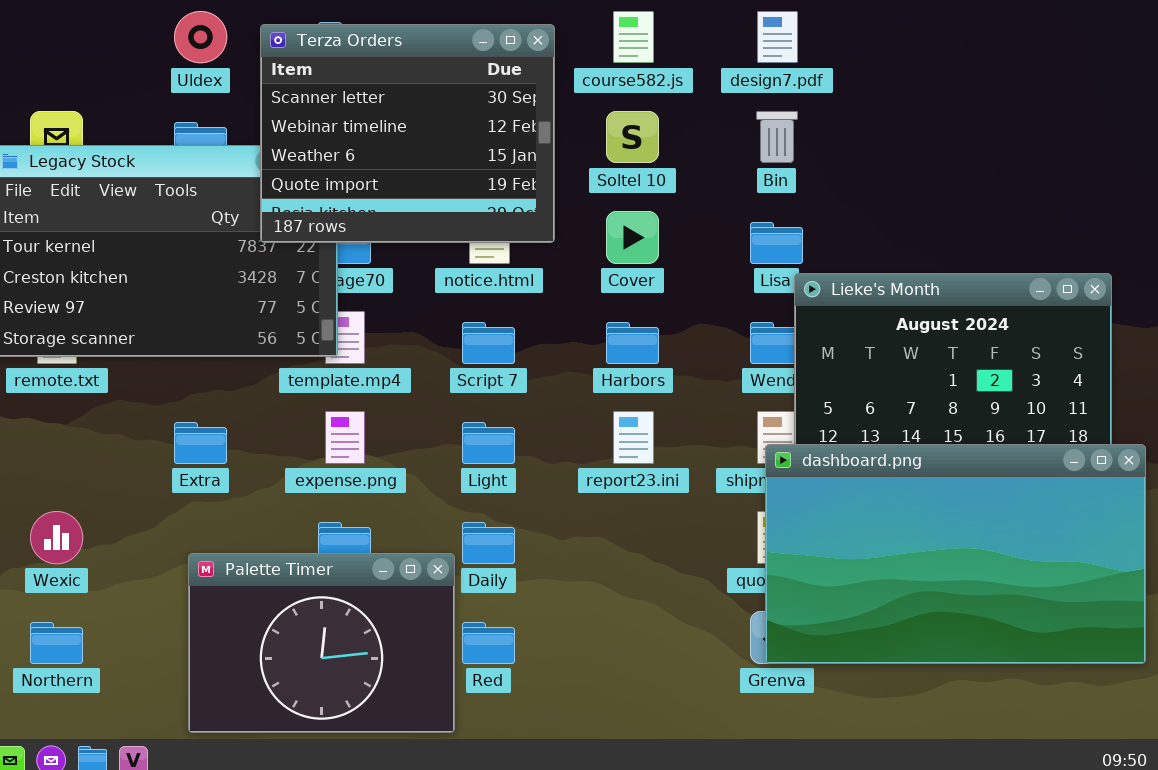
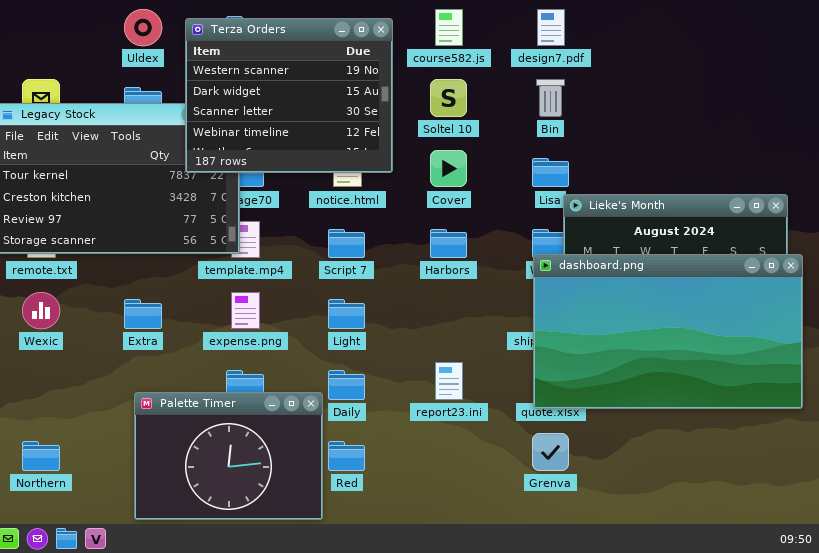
Terza Orders: [260,24,555,243] -> [185,18,393,173], scrolled up 2 rows
report23.ini: [613,411,654,464] -> [435,362,463,400], moved
dashboard.png: [765,444,1146,664] -> [533,254,803,409], moved
Wexic: [30,511,83,564] -> [22,292,60,329], moved

